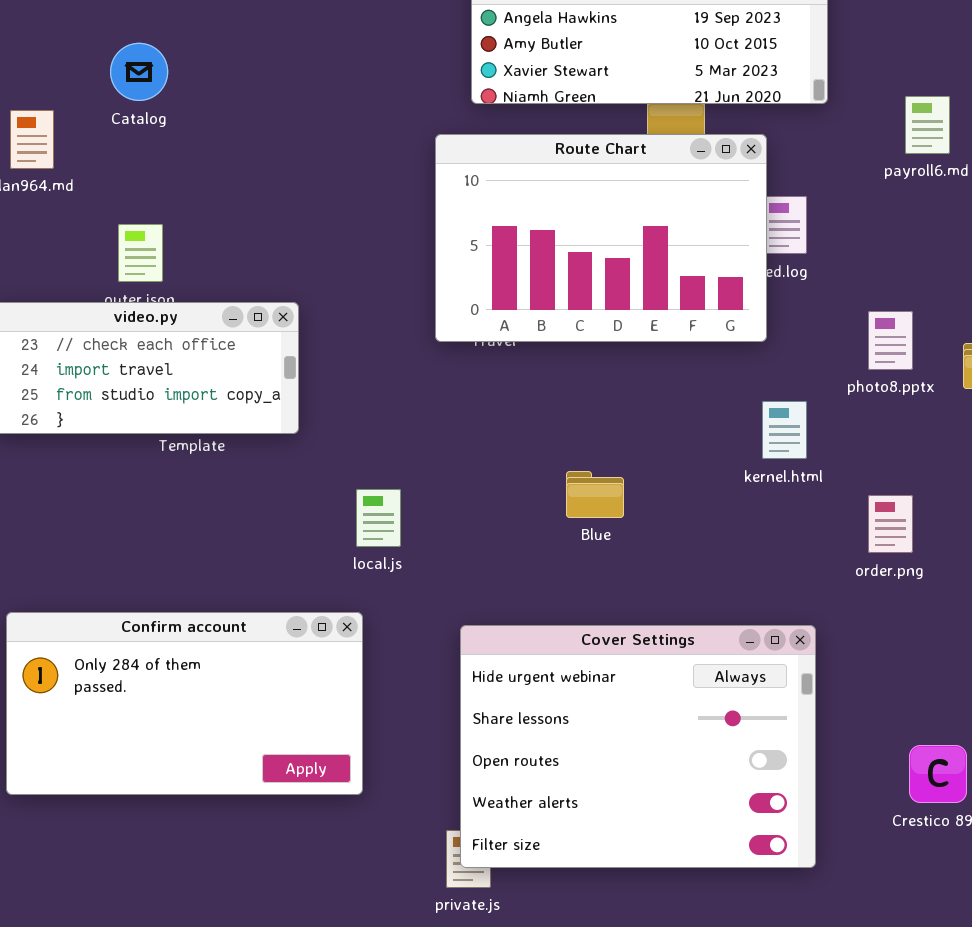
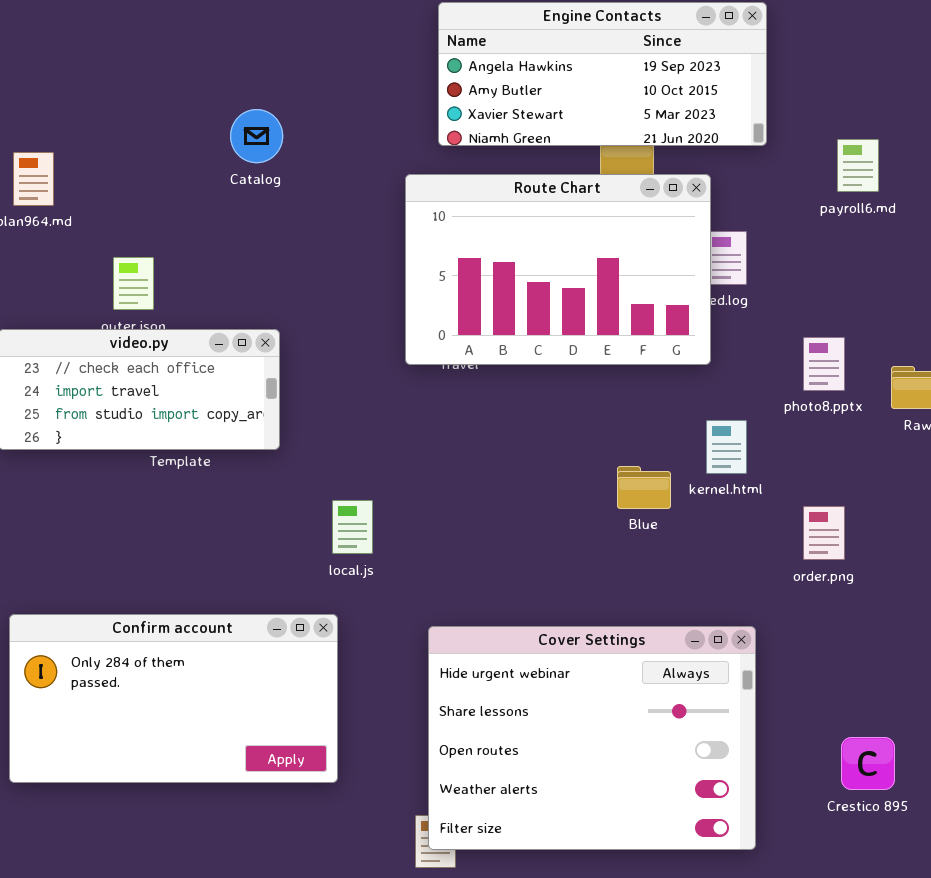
Catalog: [110,43,168,101] -> [230,109,283,163], moved
Blue: [566,471,624,518] -> [617,466,671,509], moved

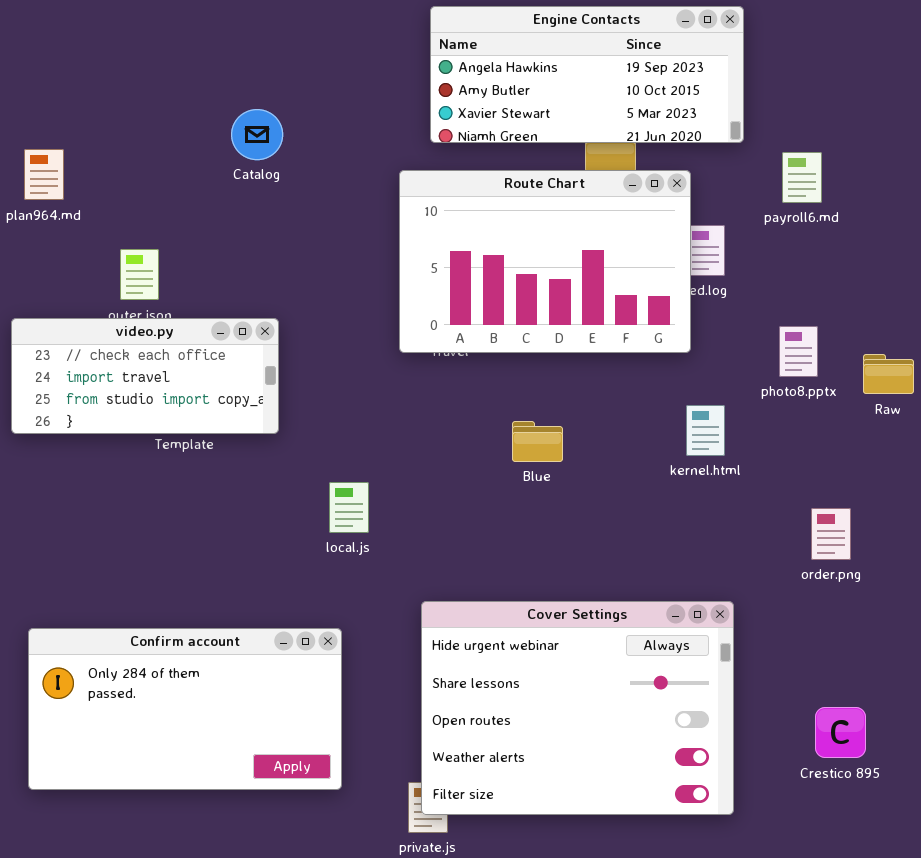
payroll6.md: [837,139,879,192] -> [782,152,822,203], moved
Blue: [617,466,671,509] -> [512,421,563,462], moved
order.png: [803,506,845,560] -> [811,508,851,560], moved
Confirm account: [9,614,338,783] -> [28,628,342,790], moved

